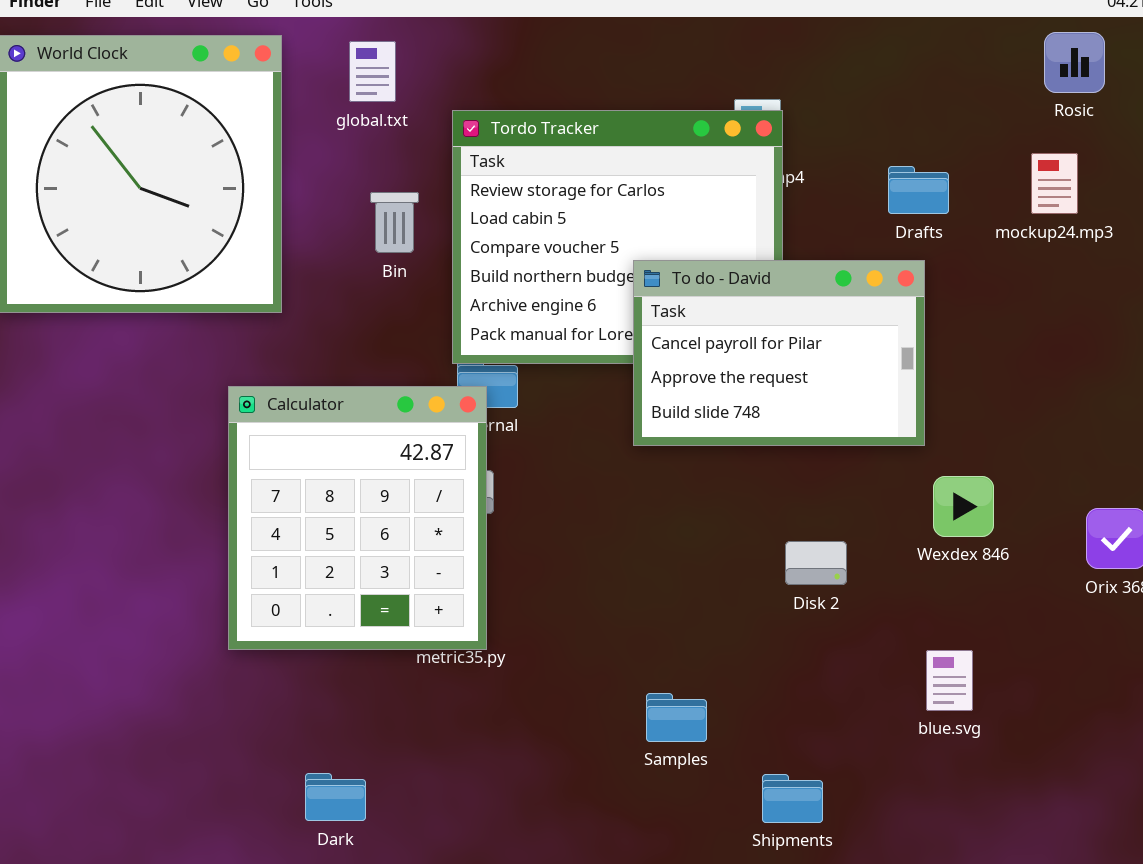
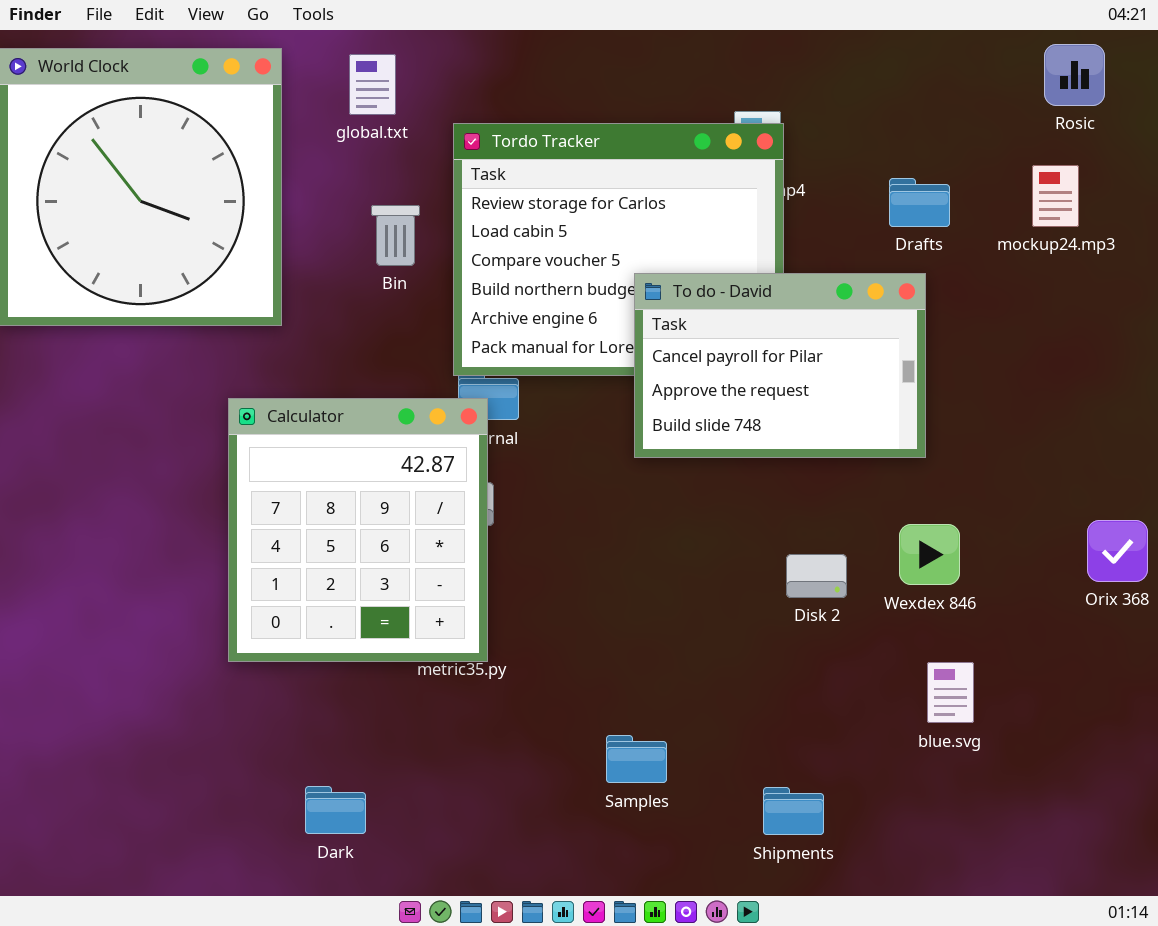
Wexdex 846: [933,476,994,537] -> [899,524,960,585], moved
Samples: [646,693,707,742] -> [606,735,667,783], moved

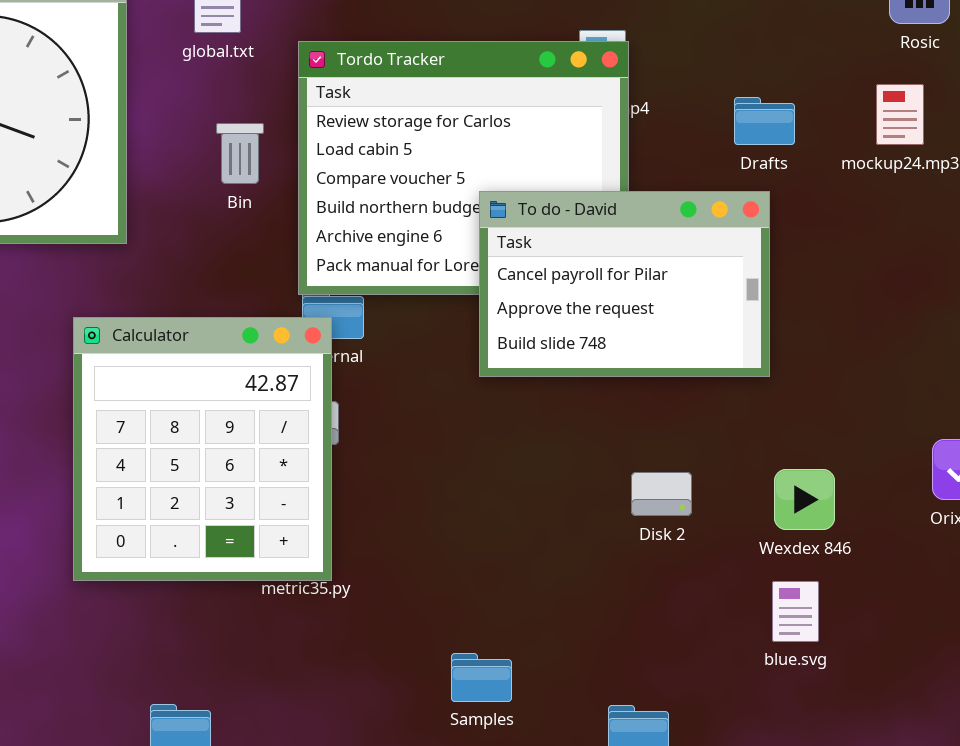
Wexdex 846: [899,524,960,585] -> [774,469,835,530], moved

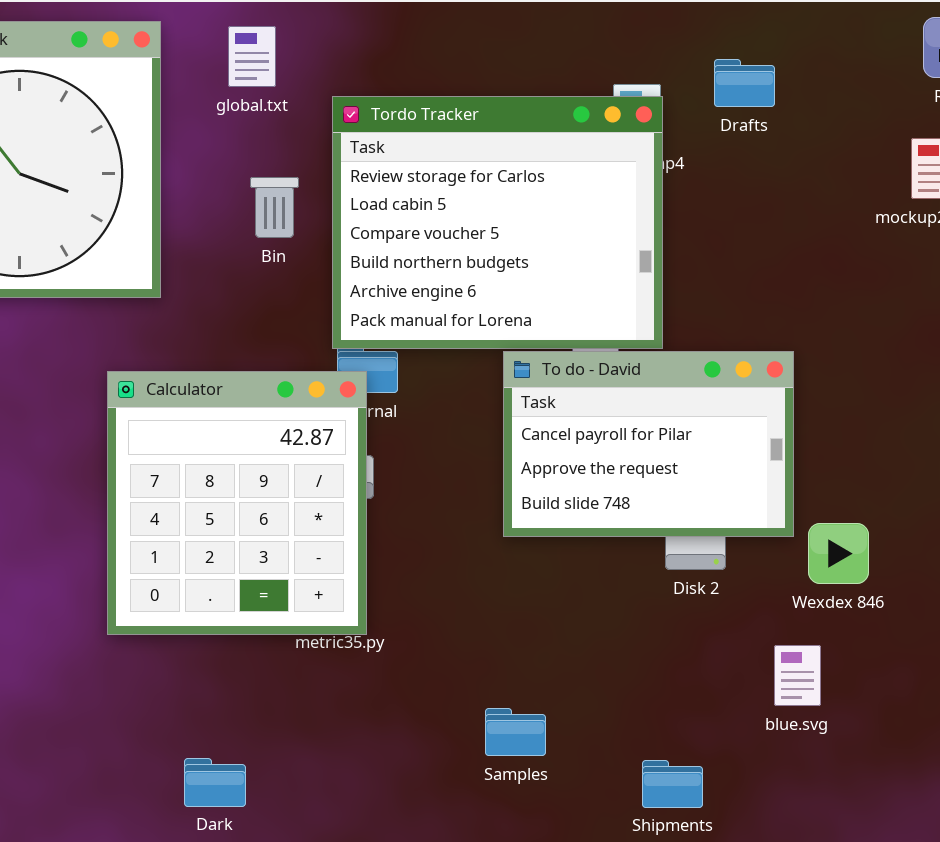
Drafts: [734,97,795,145] -> [714,59,775,107], moved
To do - David: [479,191,770,377] -> [503,351,794,537], moved
blue.svg: [772,581,819,642] -> [774,645,821,706], moved

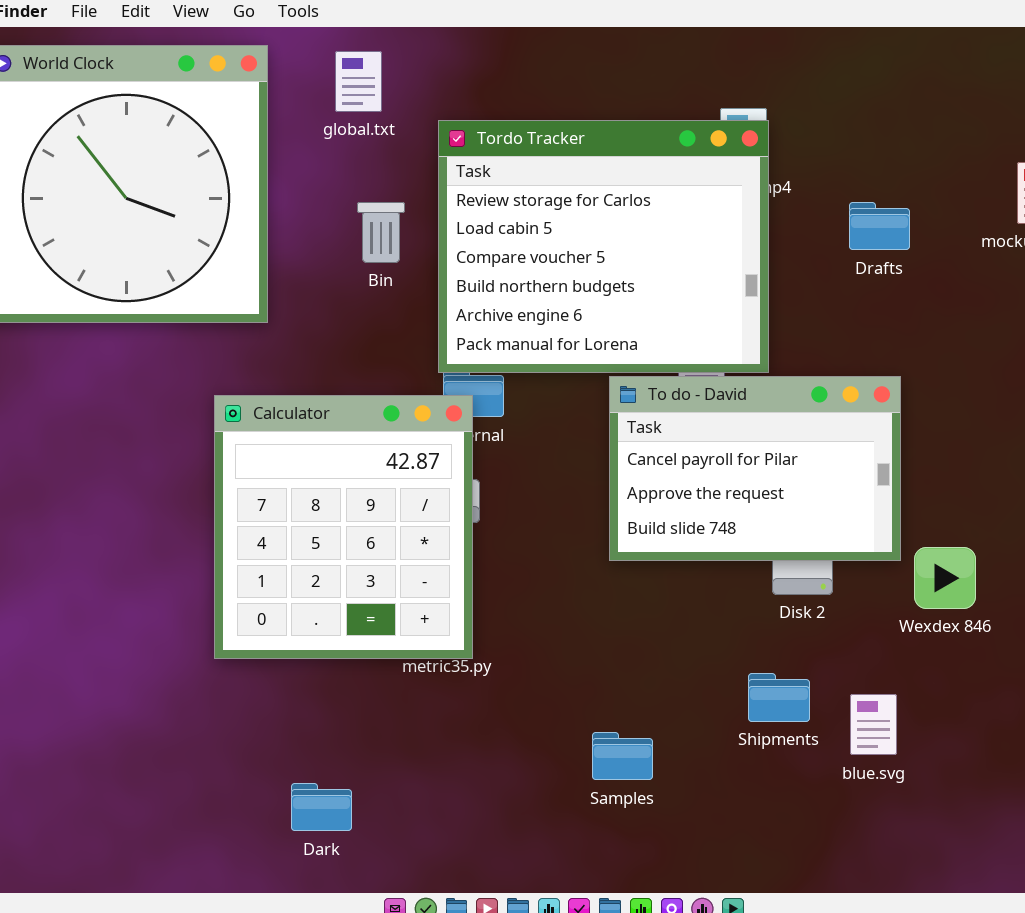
Drafts: [714,59,775,107] -> [849,202,910,250], moved
blue.svg: [774,645,821,706] -> [850,694,897,755], moved
Shipments: [642,760,703,808] -> [748,673,810,722], moved

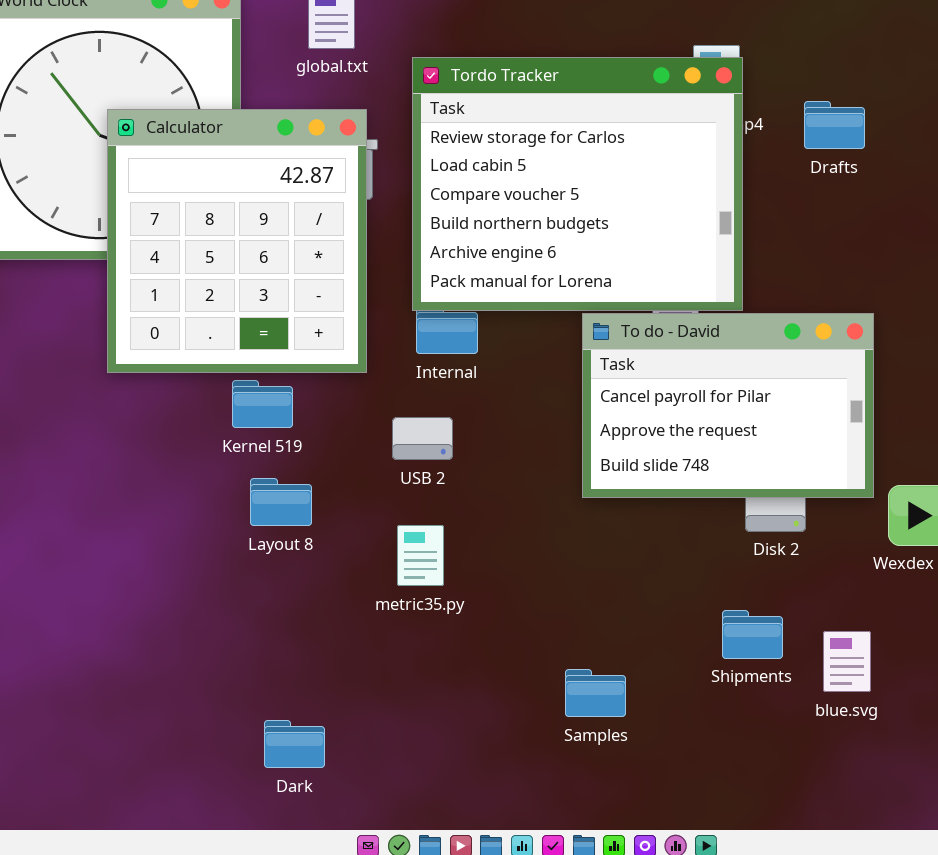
Drafts: [849,202,910,250] -> [804,101,865,149], moved
Calculator: [214,395,473,659] -> [107,109,367,373], moved

